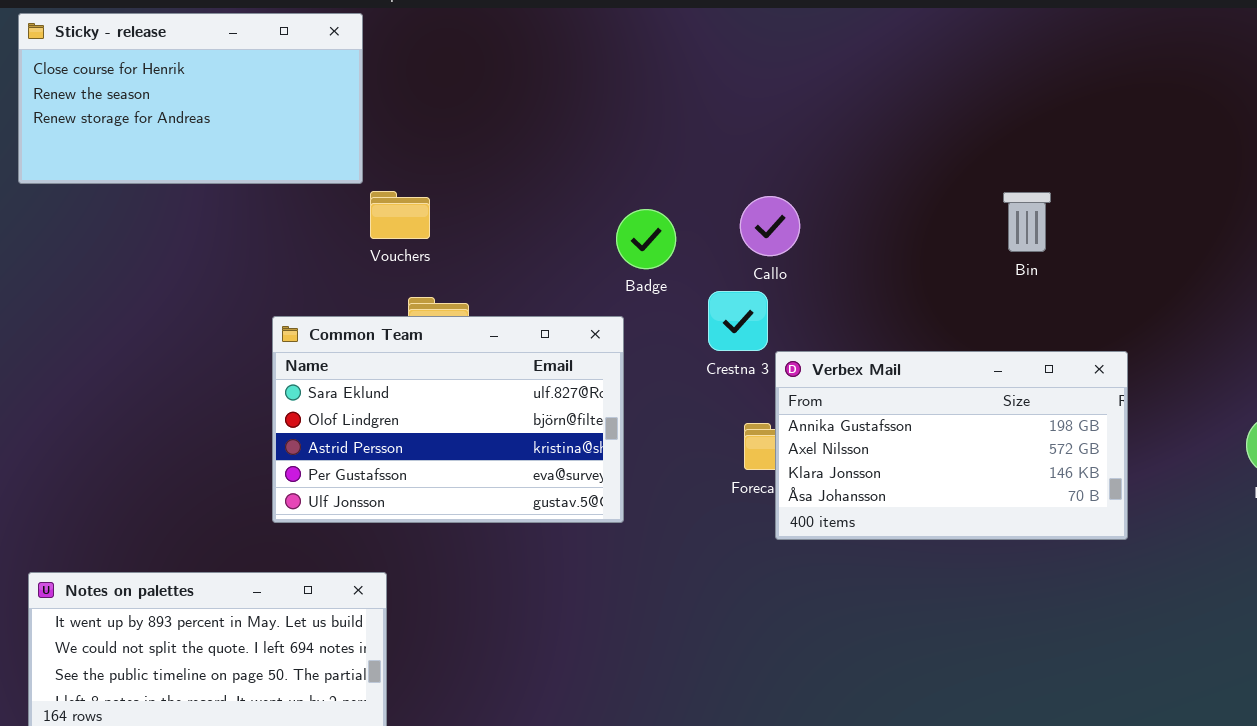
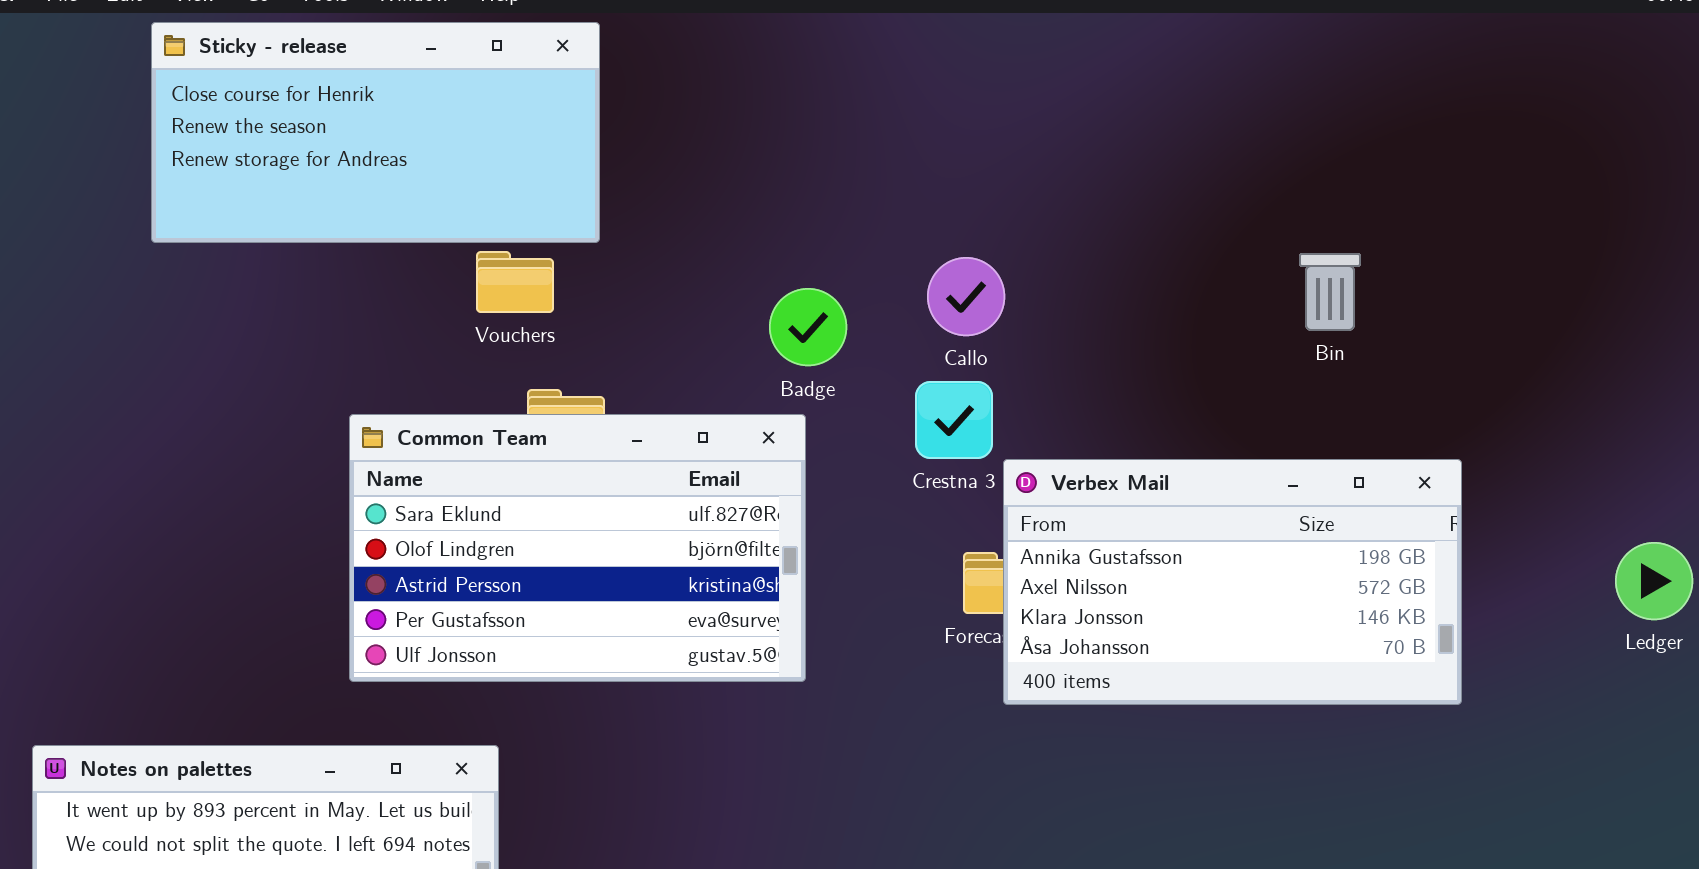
Sticky - release: [18,13,363,184] -> [151,22,600,243], moved
Callo: [740,196,800,256] -> [927,257,1005,336], moved
Badge: [616,209,676,269] -> [769,288,847,366], moved

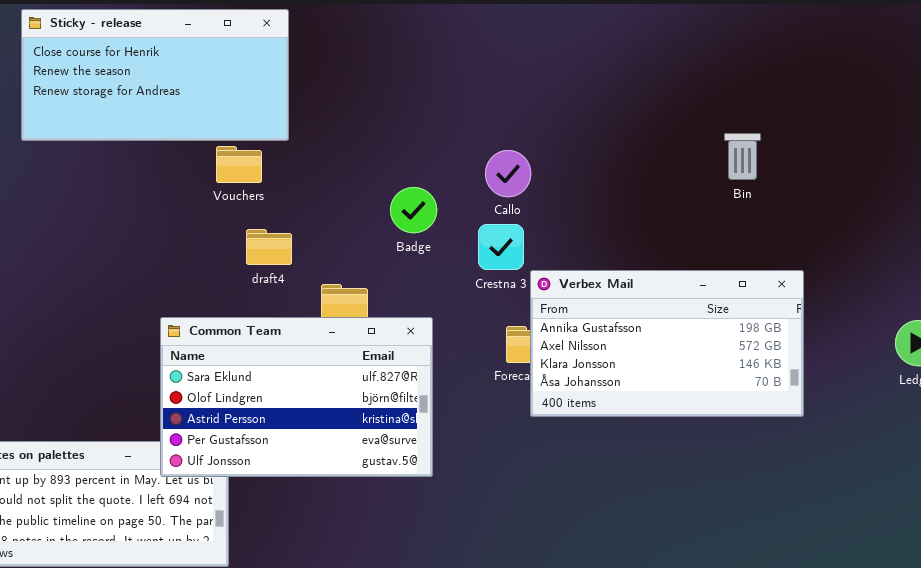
Bin: [1299,253,1361,331] -> [724,133,761,180], moved
Badge: [769,288,847,366] -> [390,187,437,233], moved
Common Team: [349,414,806,682] -> [160,317,433,477], moved

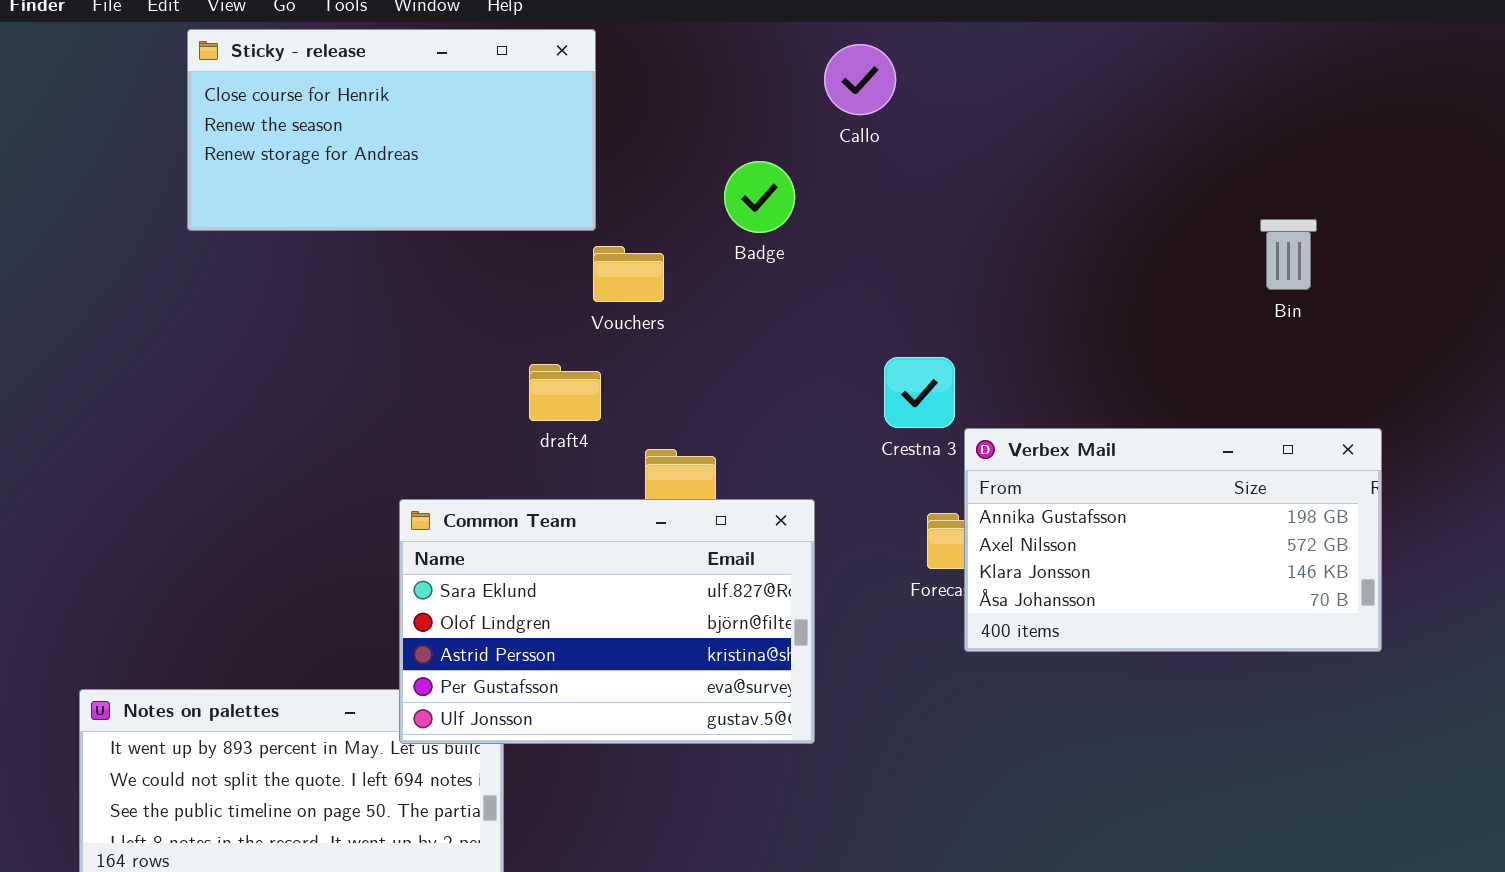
Vouchers: [216,146,262,183] -> [593,246,664,302], moved
Callo: [485,150,531,197] -> [824,44,896,115], moved
Badge: [390,187,437,233] -> [724,161,795,233], moved

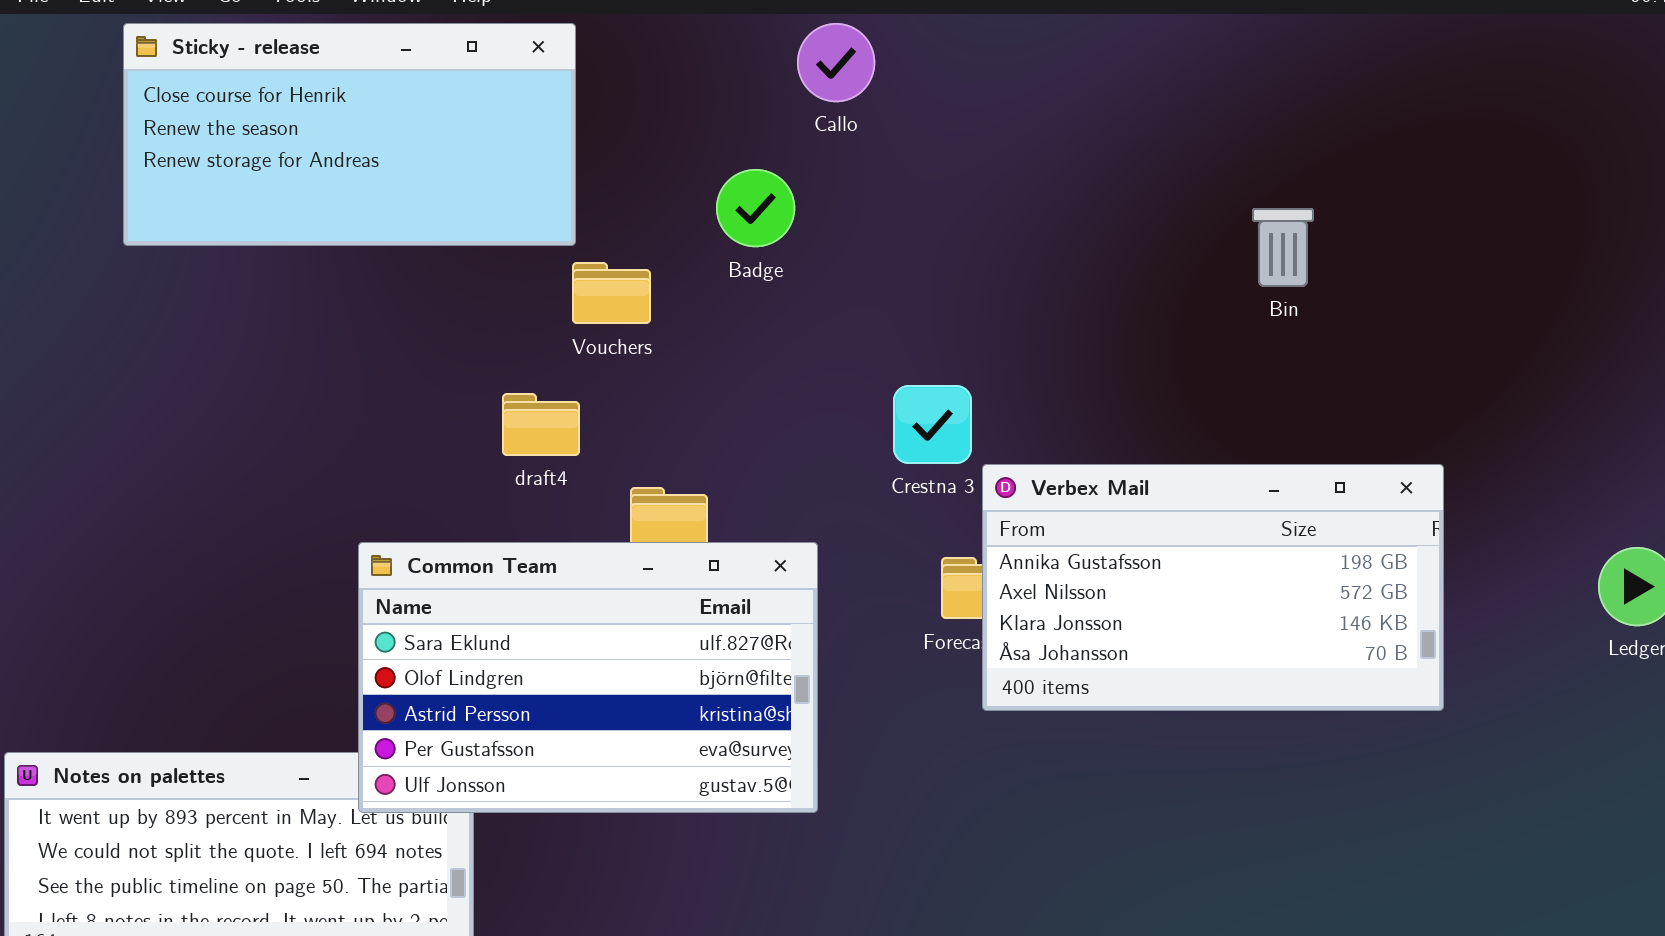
Callo: [824,44,896,115] -> [797,23,875,102], moved
Bin: [1260,219,1317,290] -> [1252,208,1314,287], moved

